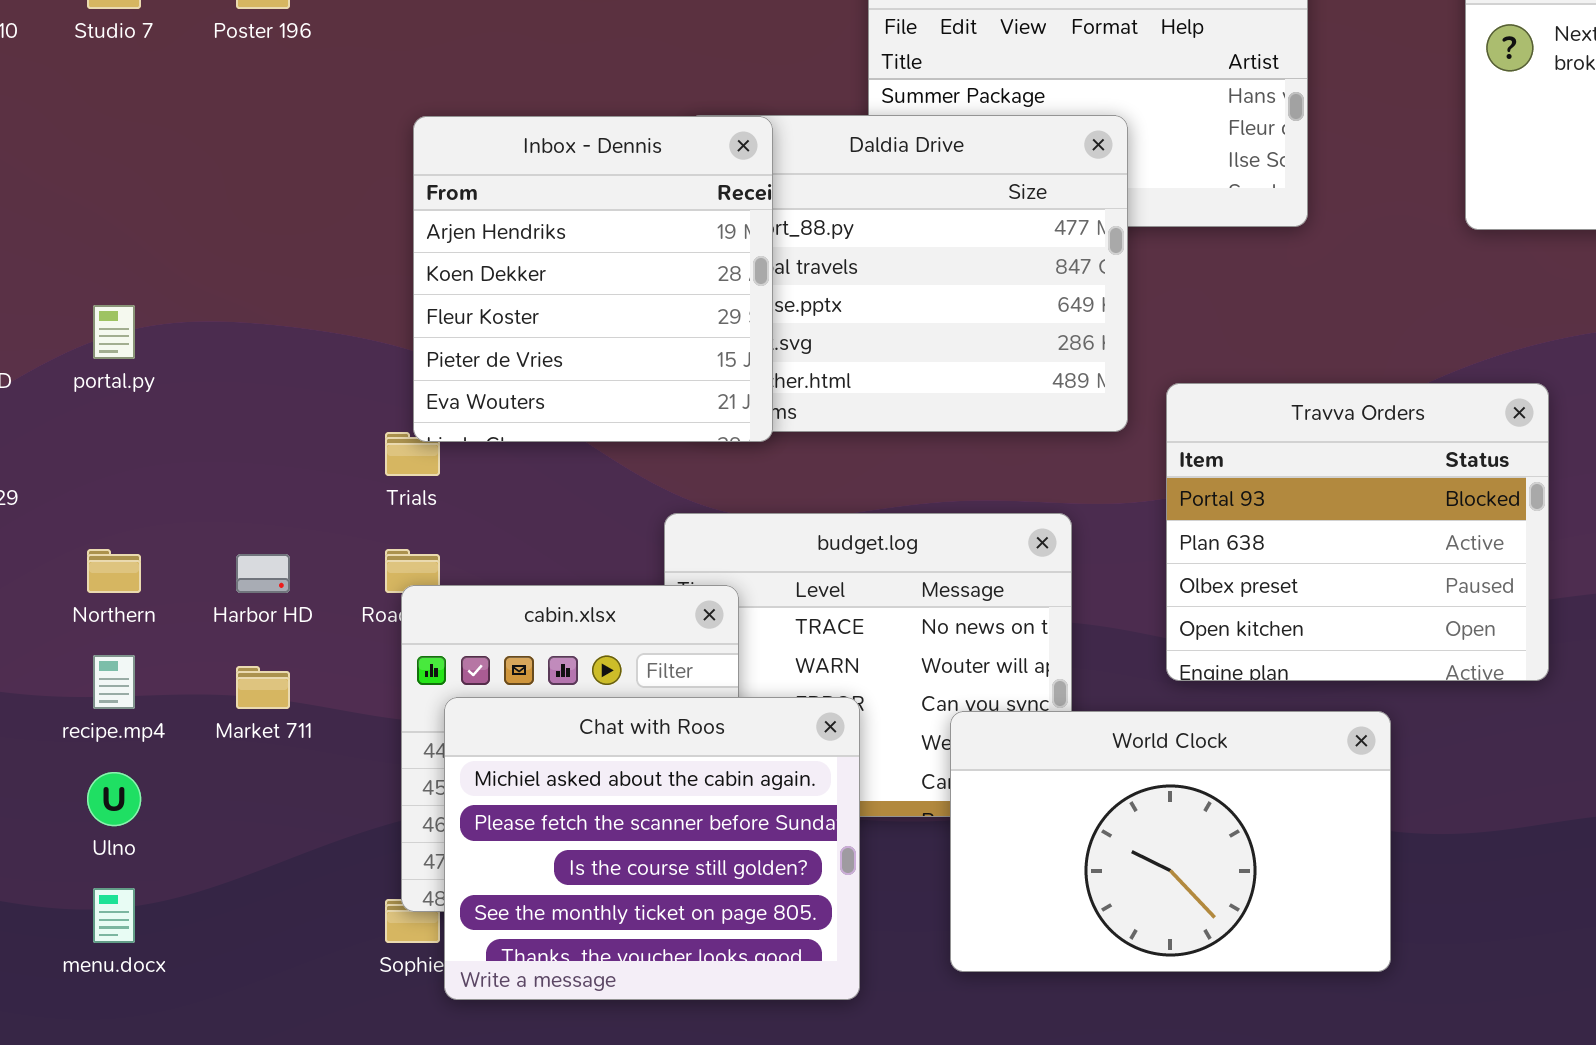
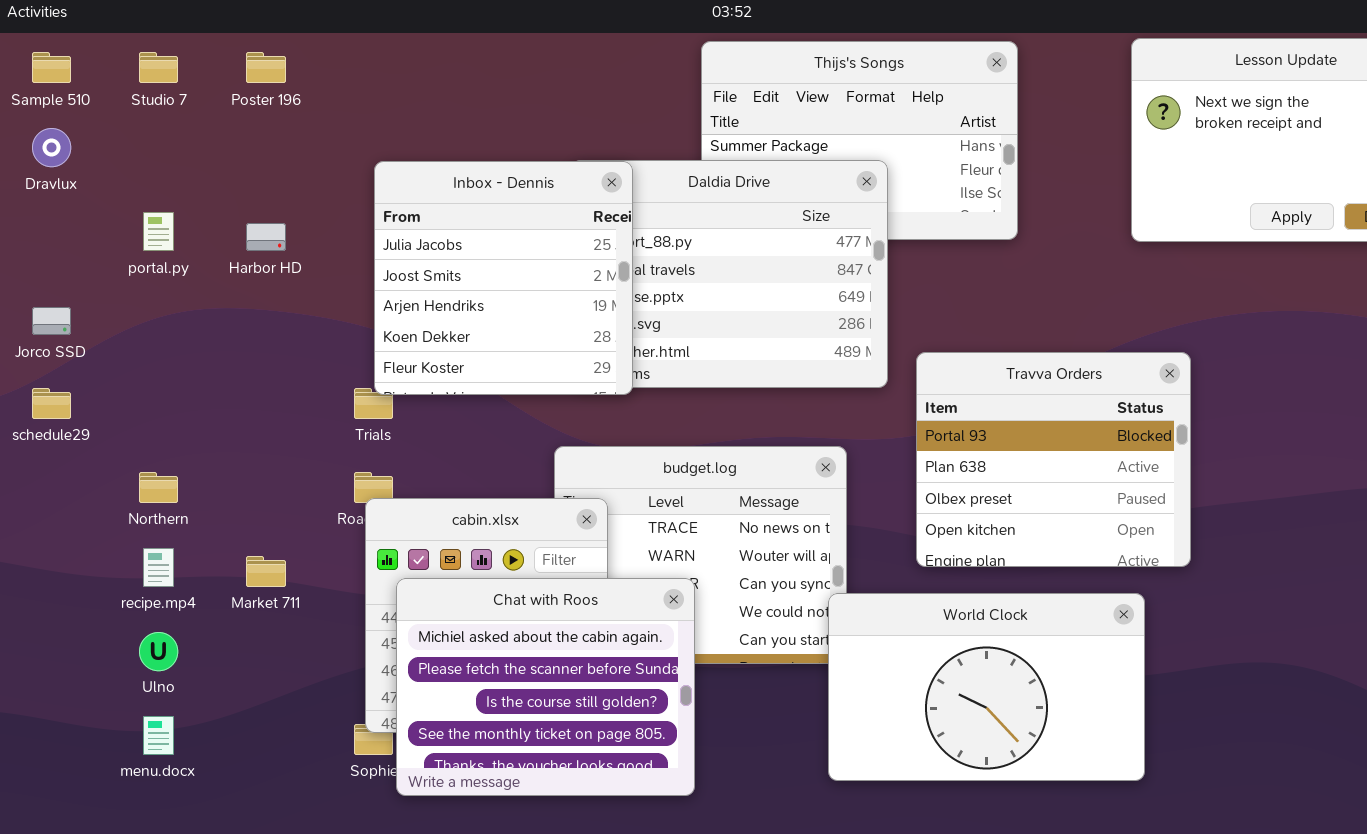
Inbox - Dennis: [413,116,773,442] -> [374,161,633,395], scrolled up 2 rows
portal.py: [93,305,135,359] -> [143,212,174,251], moved
Harbor HD: [236,554,290,593] -> [246,223,286,251], moved
World Clock: [950,711,1391,972] -> [828,593,1145,781], moved

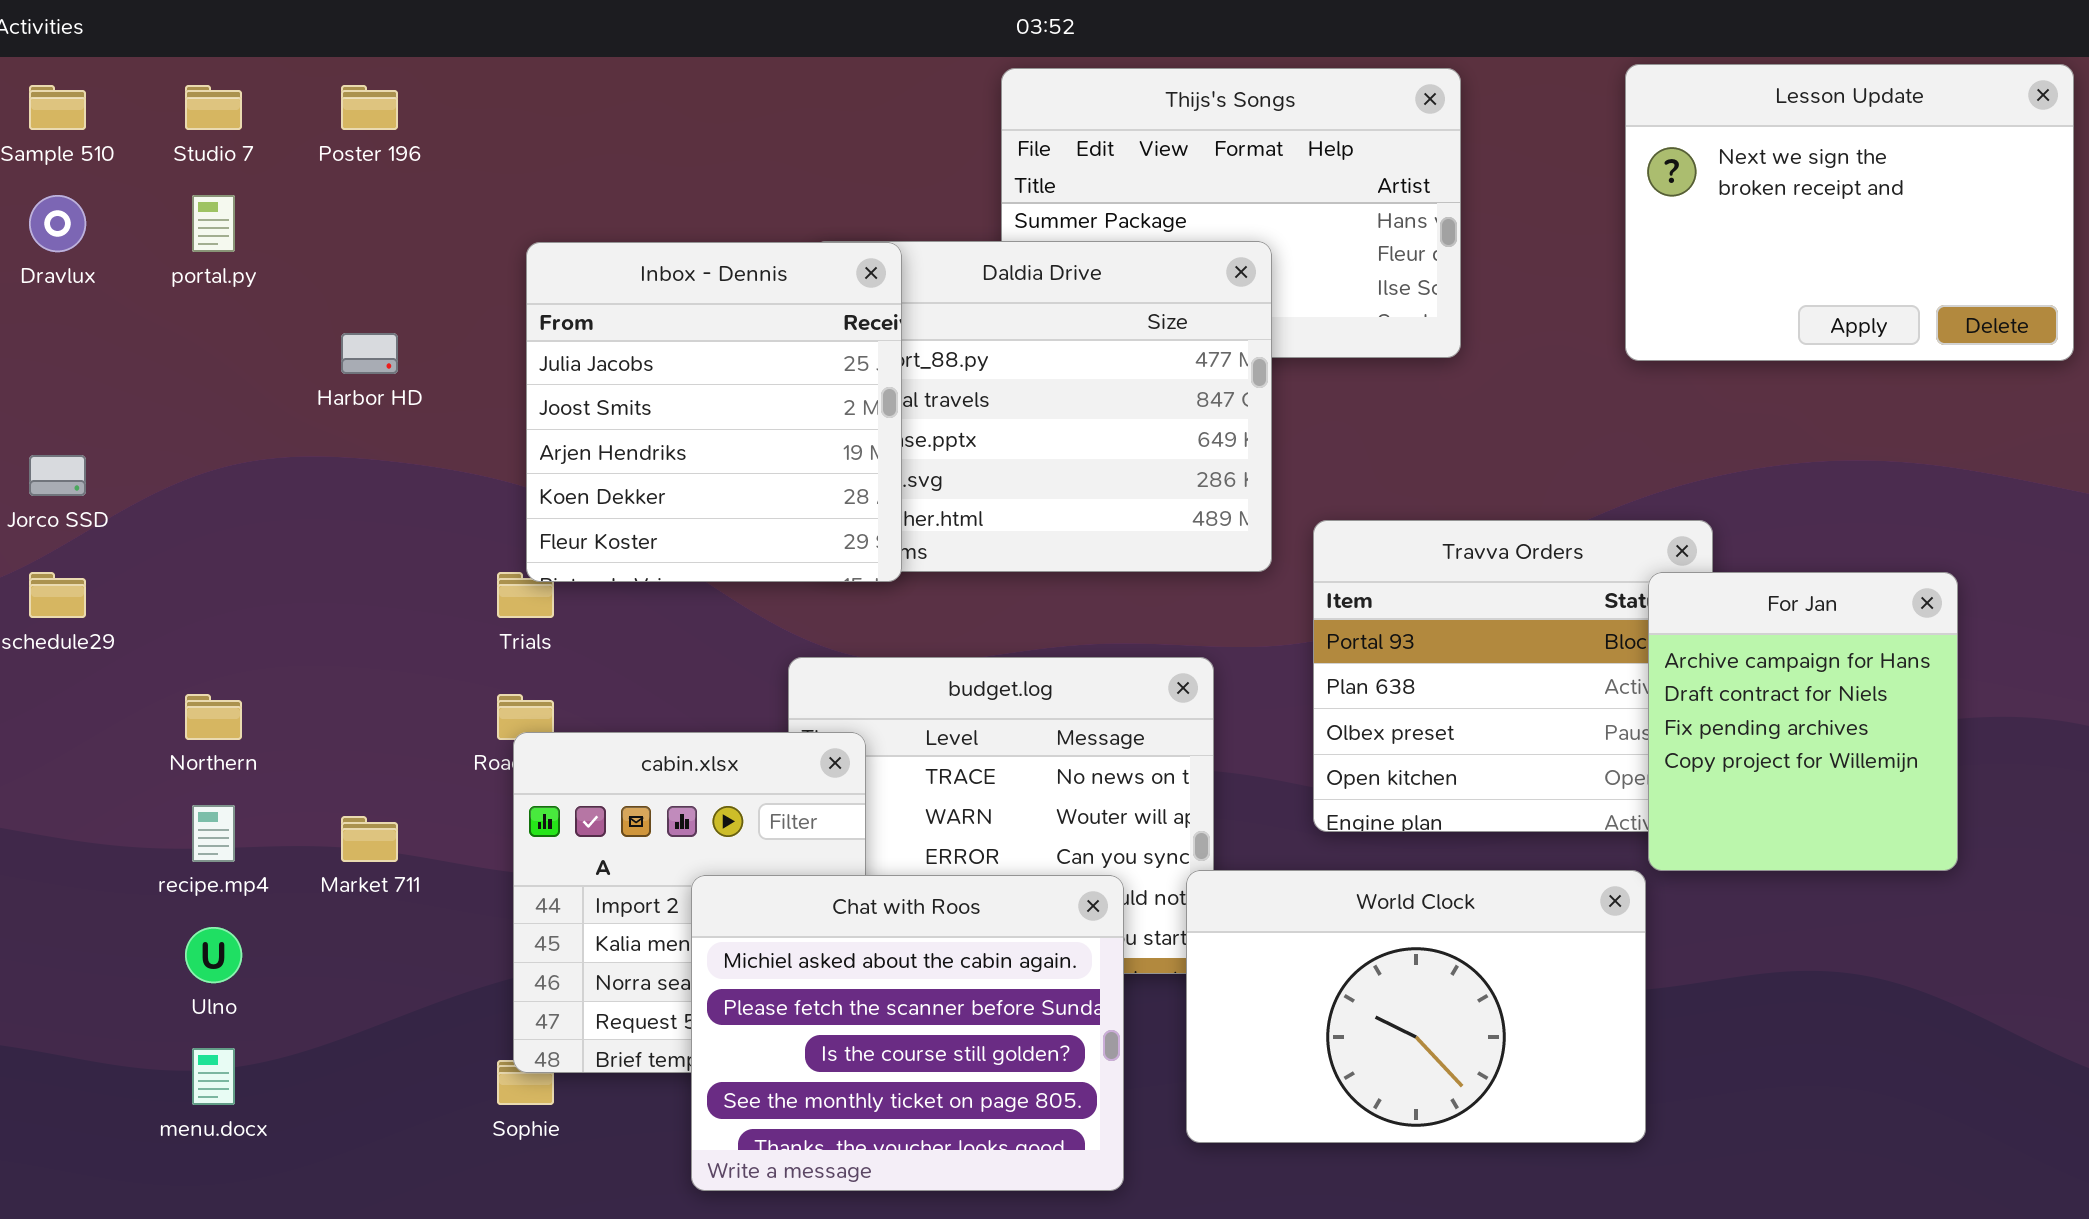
portal.py: [143,212,174,251] -> [192,195,235,252], moved
For Jan: none -> [1648,572,1958,871], opened
Chat with Roos: [396,578,695,796] -> [691,875,1124,1191], moved

